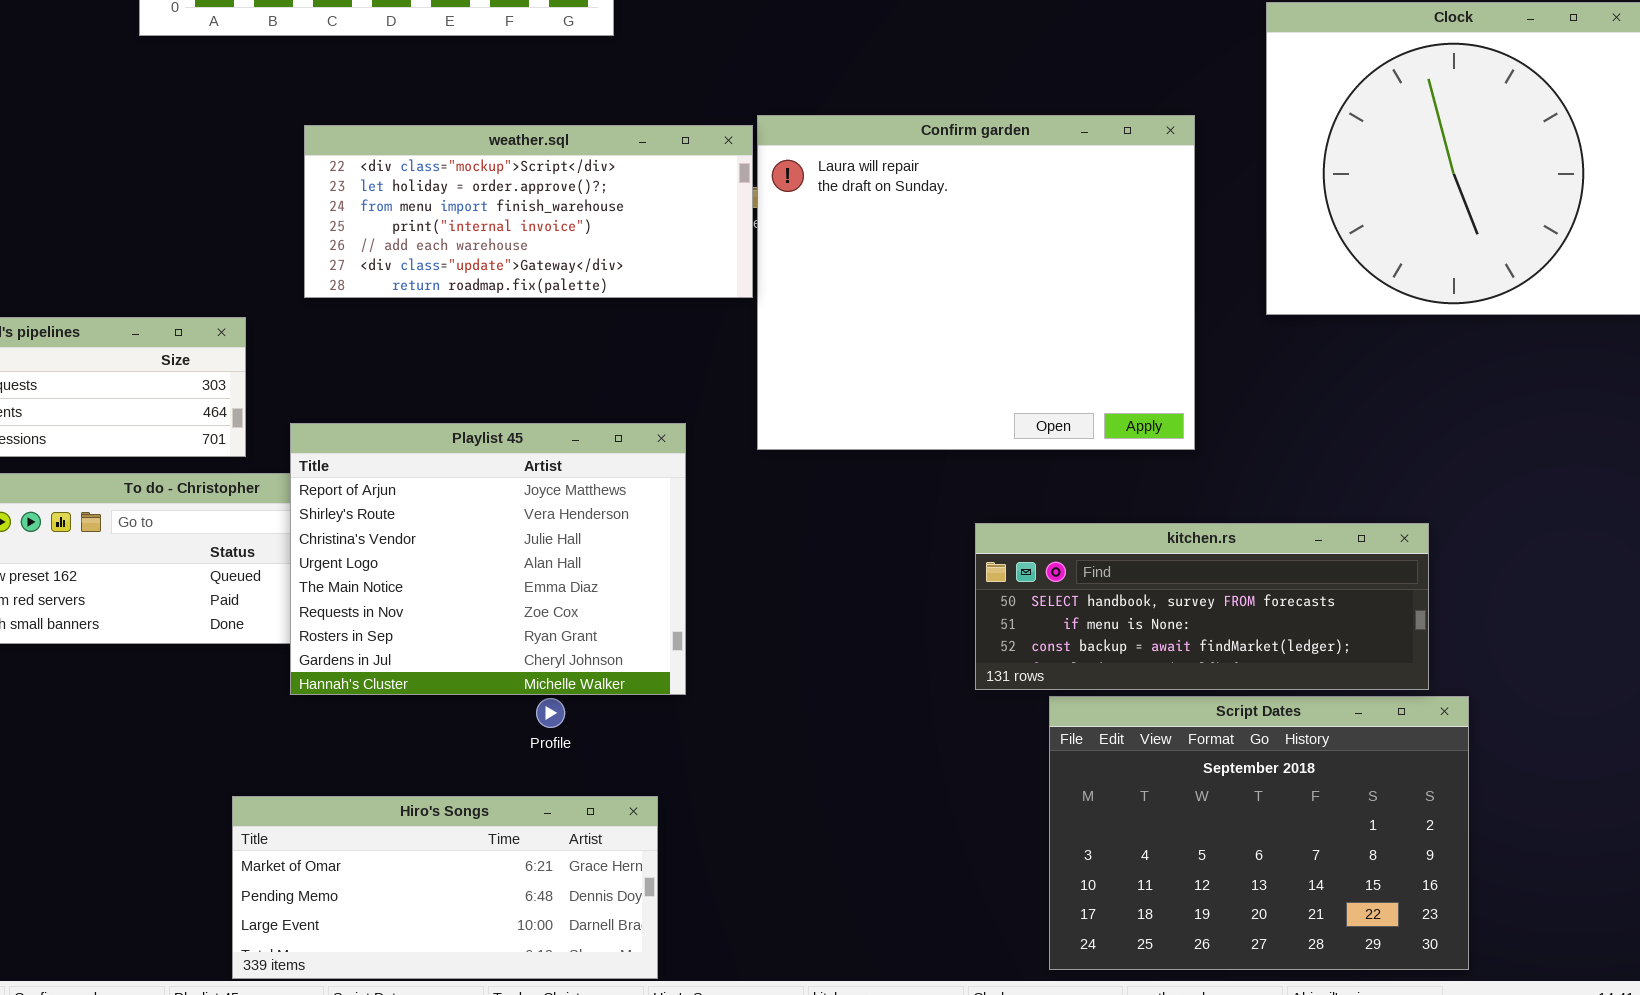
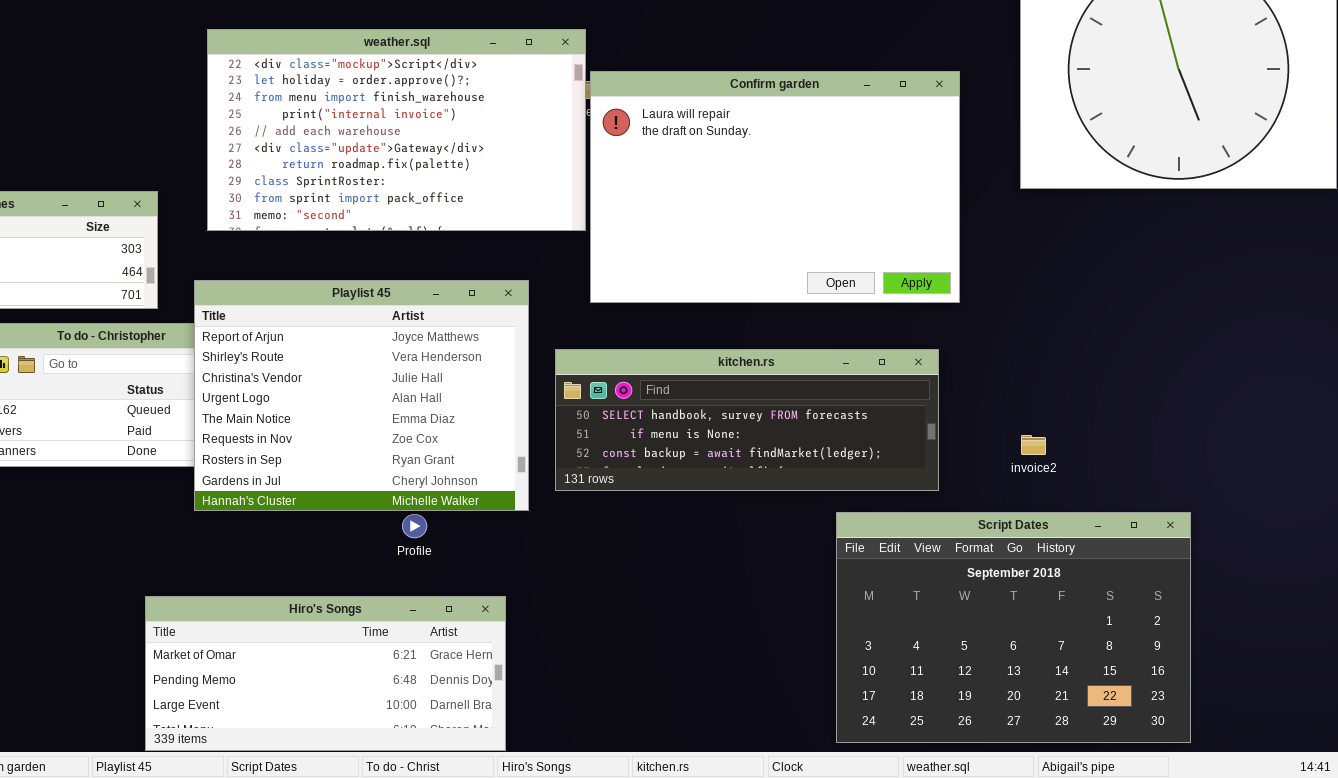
Confirm garden: [757,115,1195,450] -> [590,71,960,303], resized
weather.sql: [304,125,753,298] -> [207,29,586,231], resized
kitchen.rs: [975,523,1429,690] -> [555,349,939,491], moved

